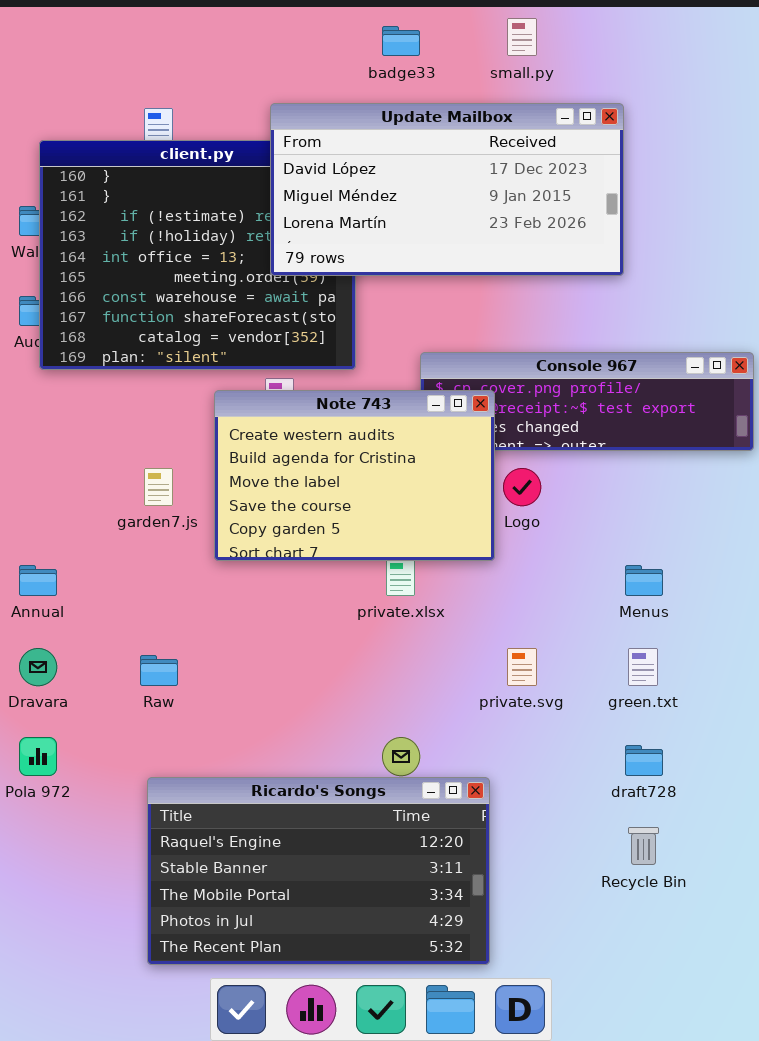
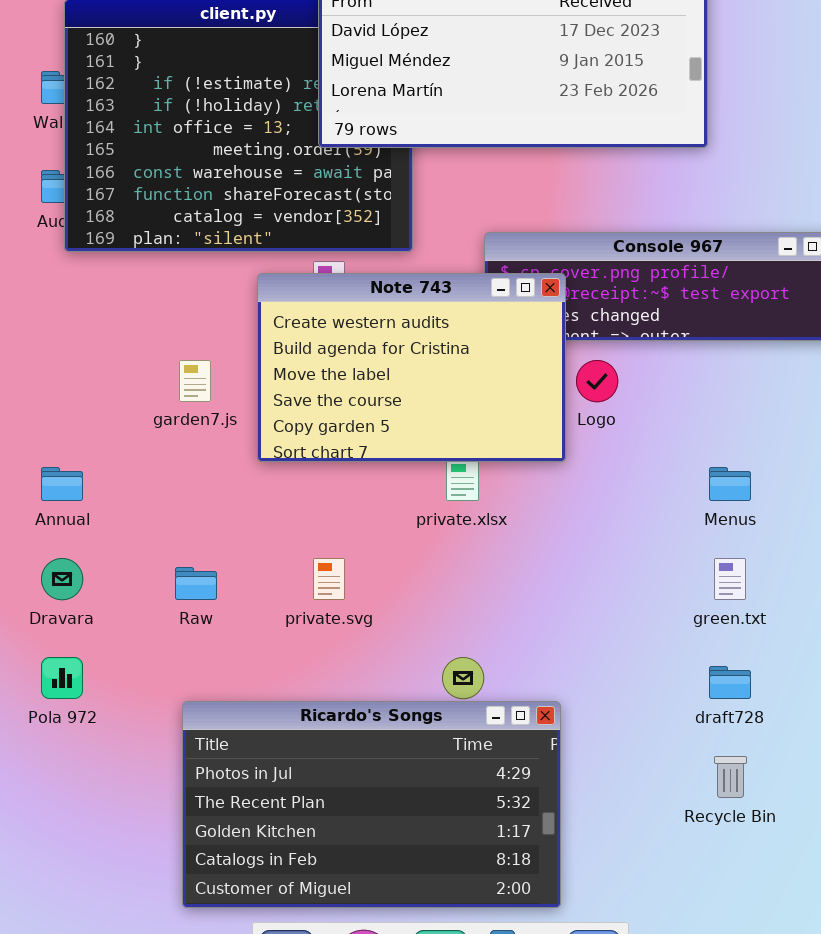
private.svg: [507,648,537,686] -> [313,558,345,600], moved
Ricardo's Songs: [147,777,490,965] -> [182,701,561,908], scrolled down 3 rows

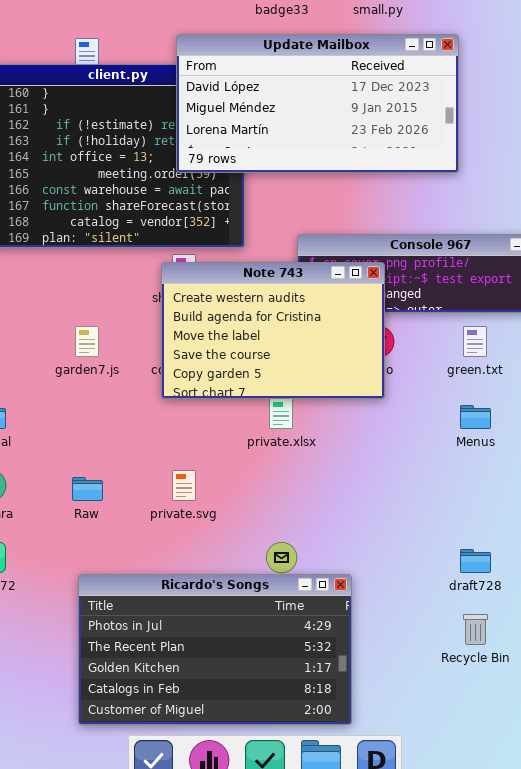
Note 743: [257,273,566,462] -> [161,262,385,399], moved
green.txt: [714,558,746,600] -> [463,326,487,357], moved

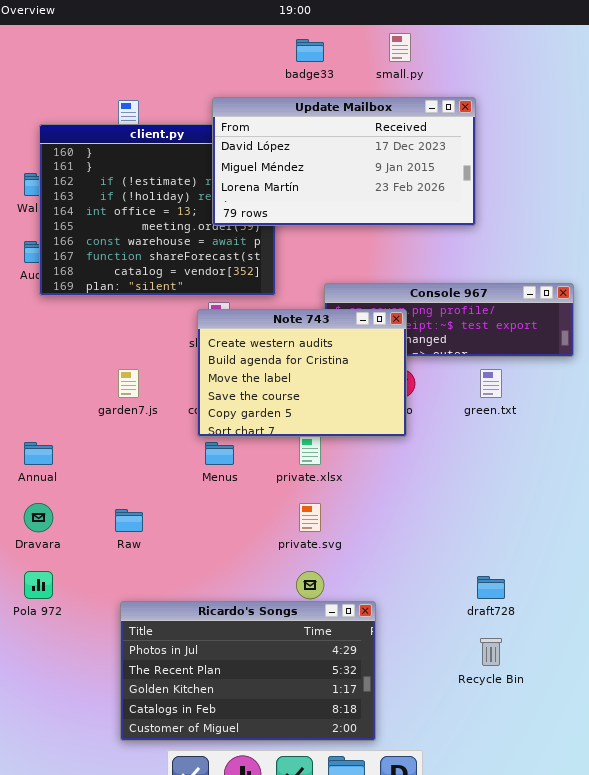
Menus: [460,405,491,429] -> [205,442,234,465], moved
private.svg: [172,470,196,501] -> [299,503,321,532], moved

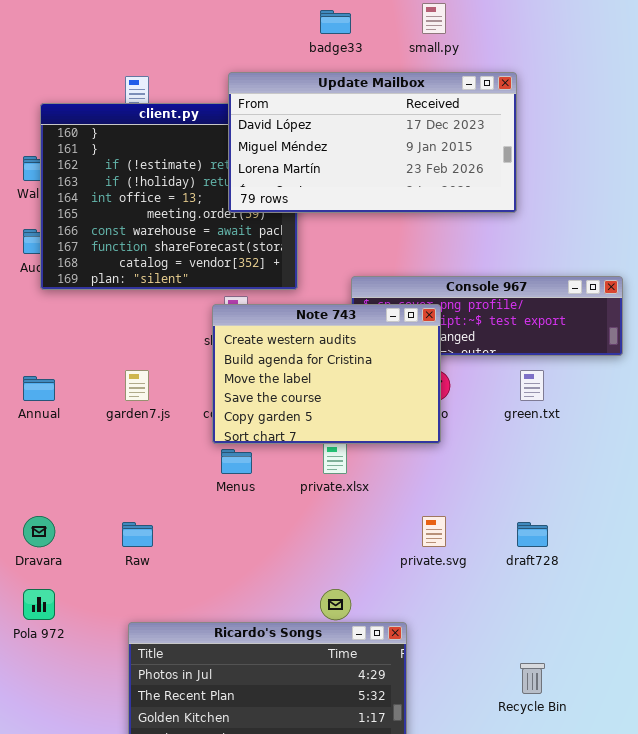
Annual: [24,442,53,465] -> [23,376,55,401], moved
private.svg: [299,503,321,532] -> [422,516,446,547], moved
draft728: [477,576,505,599] -> [517,522,548,547], moved

